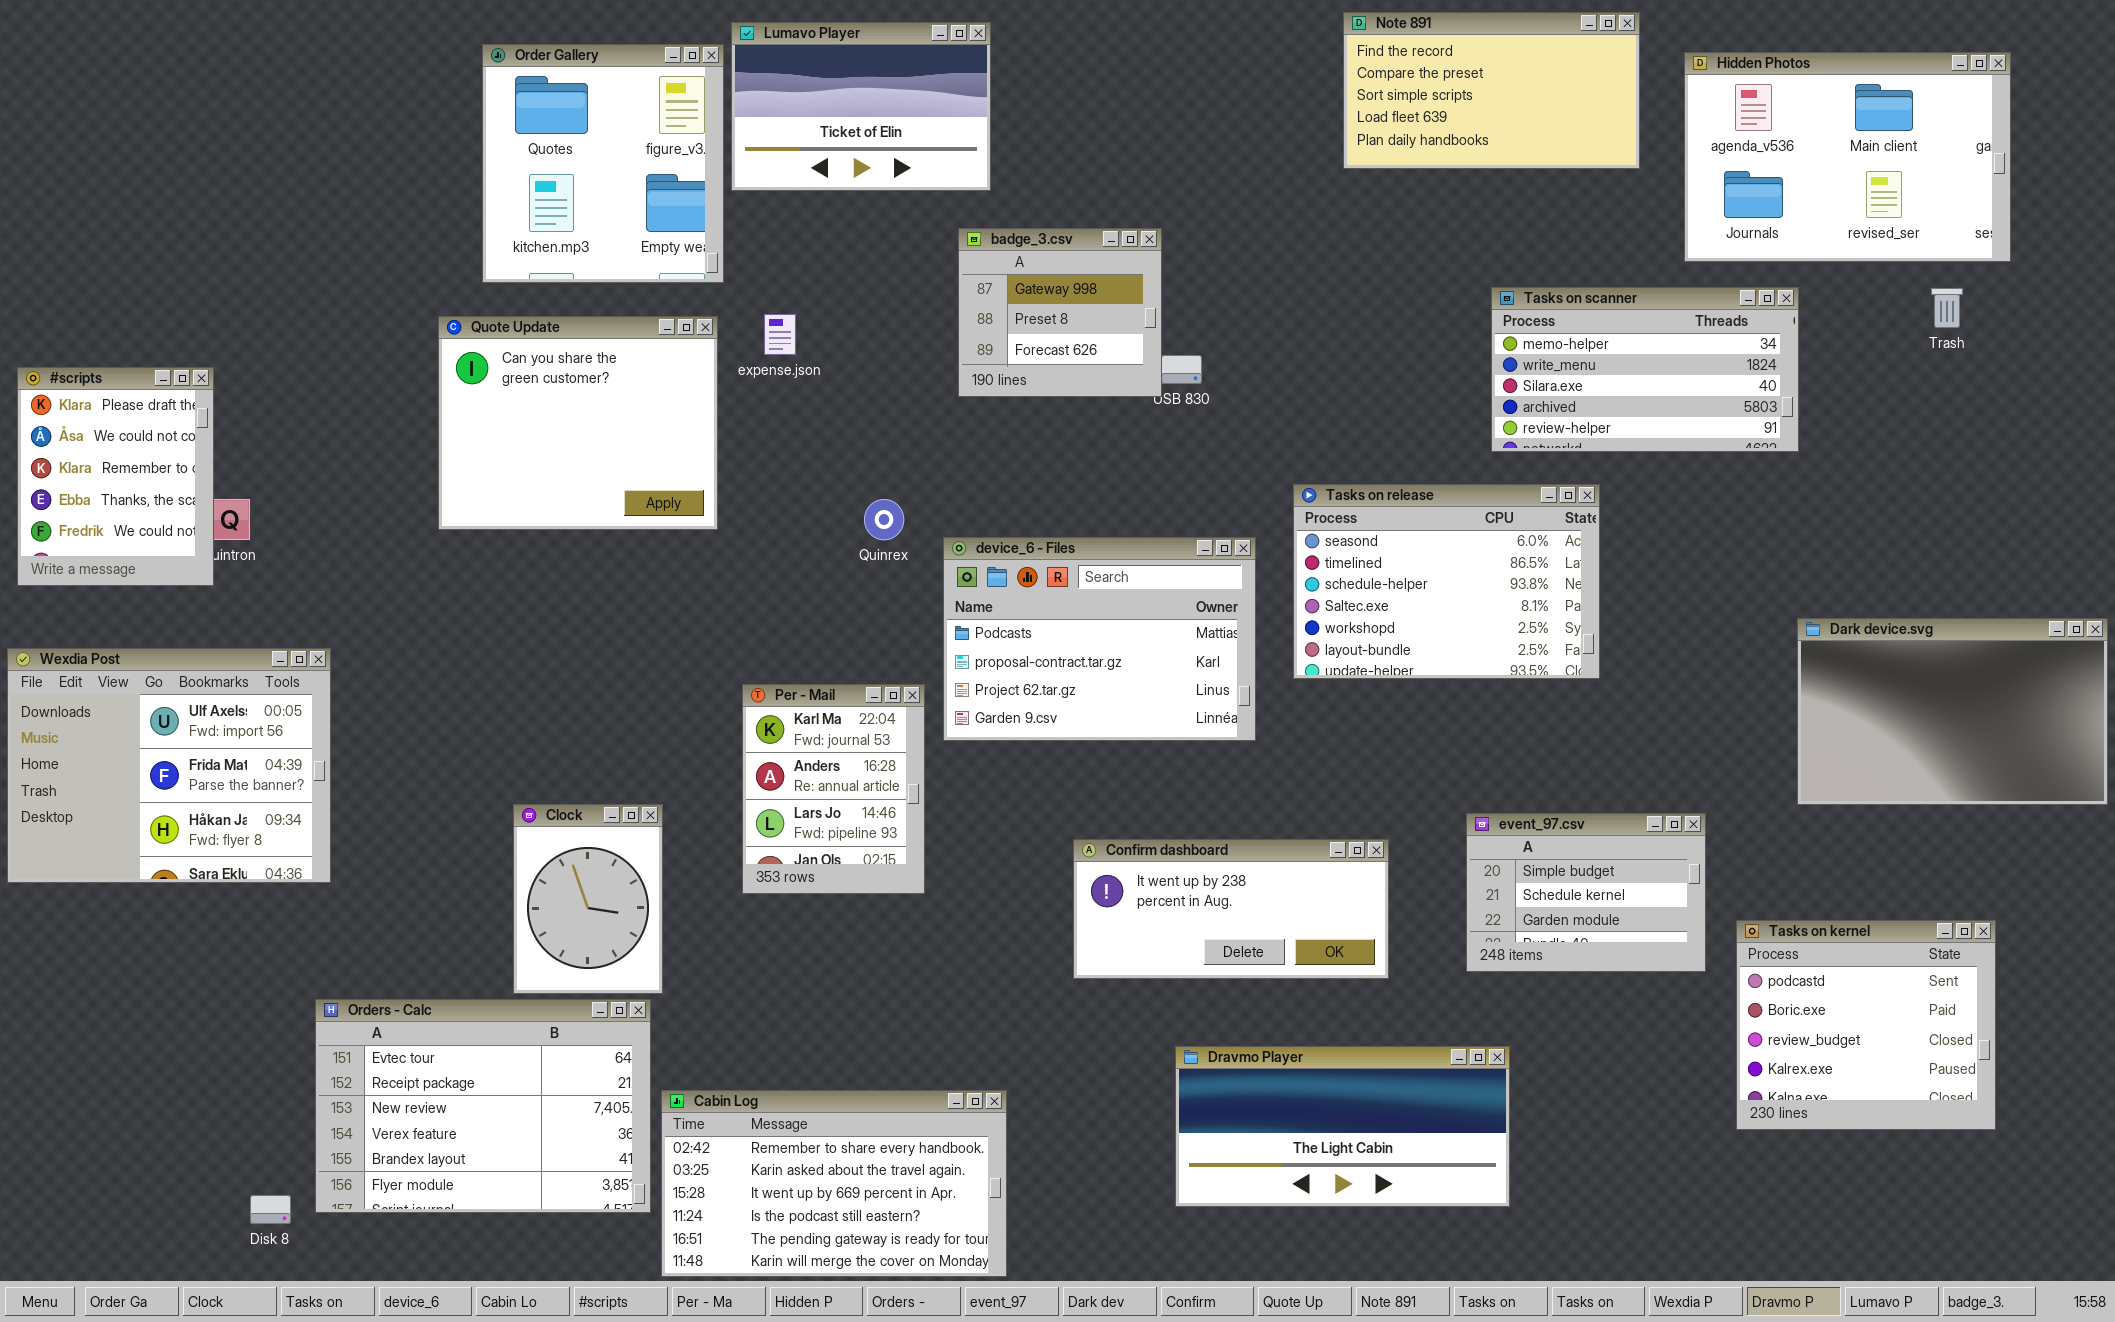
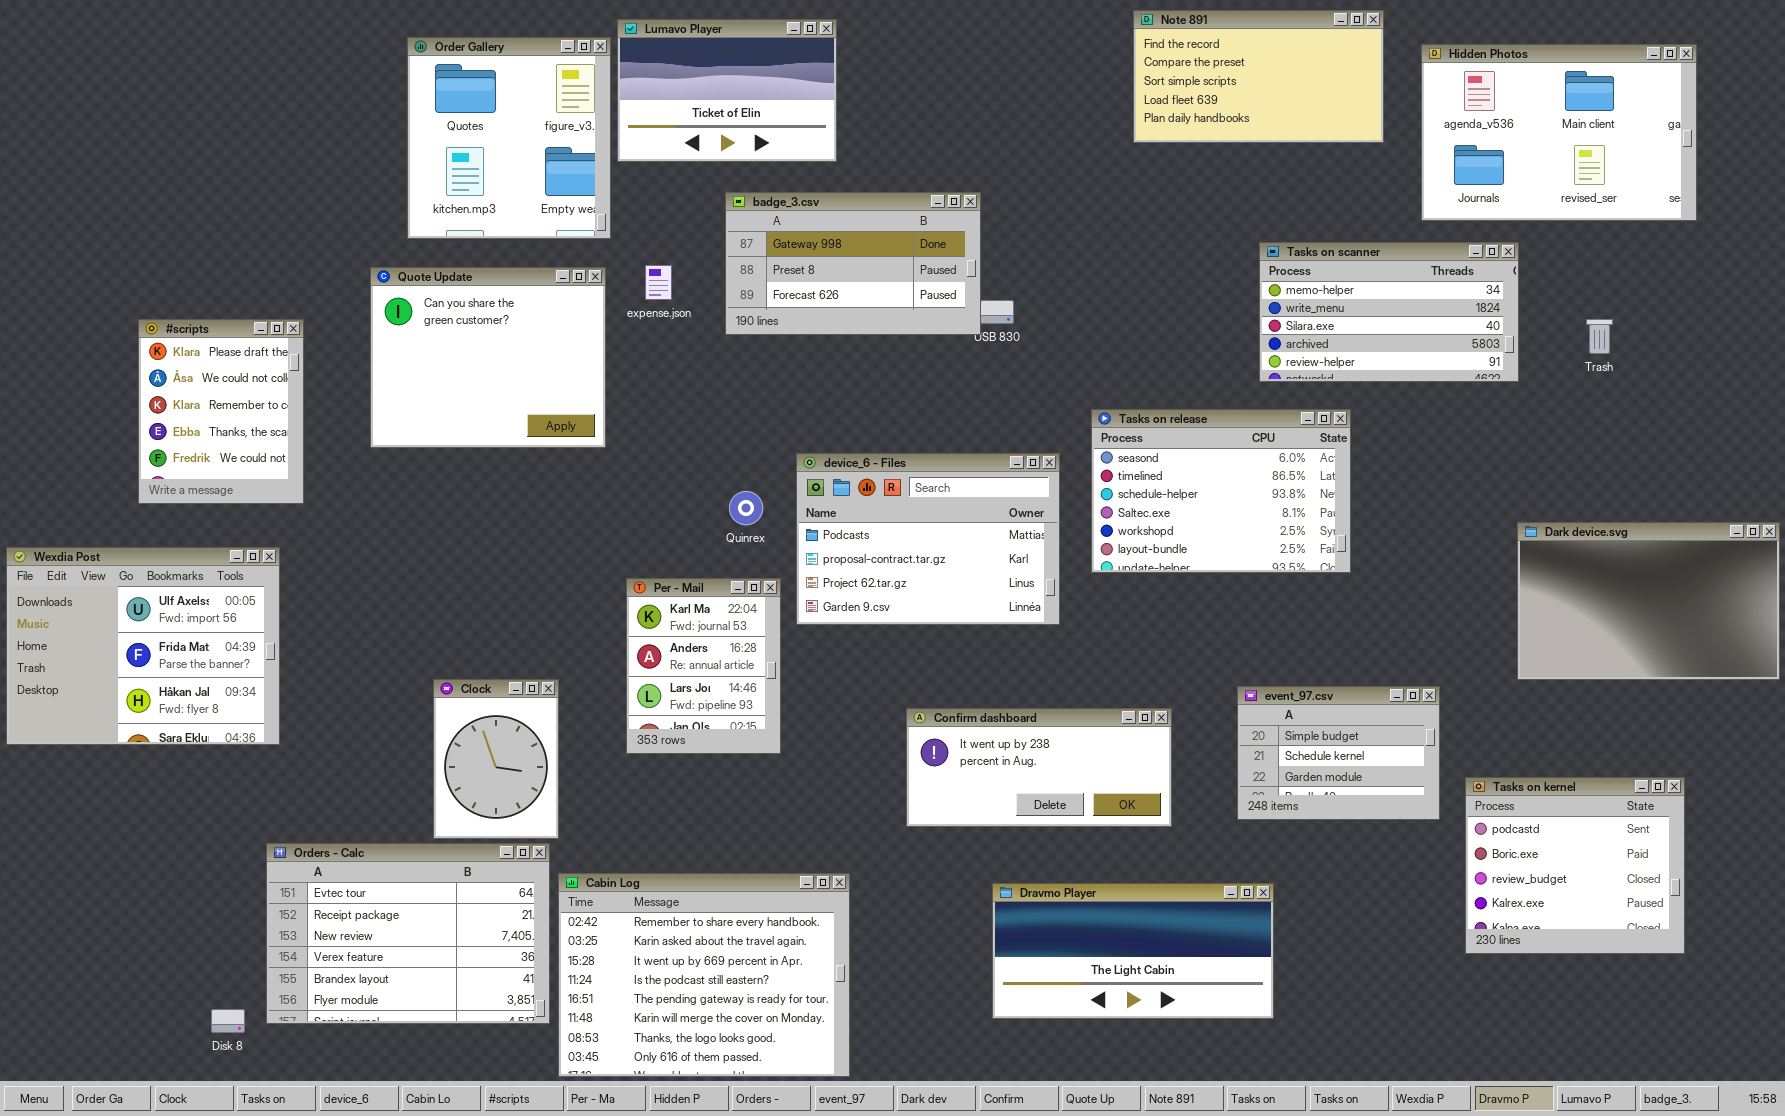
badge_3.csv: [958,228,1162,397] -> [725,192,981,335], resized
Trash: [1931,288,1963,328] -> [1586,319,1613,354], moved
#scripts: [17,367,214,586] -> [138,319,304,504], moved
Quinrex: [864,499,904,540] -> [729,491,763,525], moved
Cabin Log: [661,1090,1007,1277] -> [558,873,850,1077], resized

